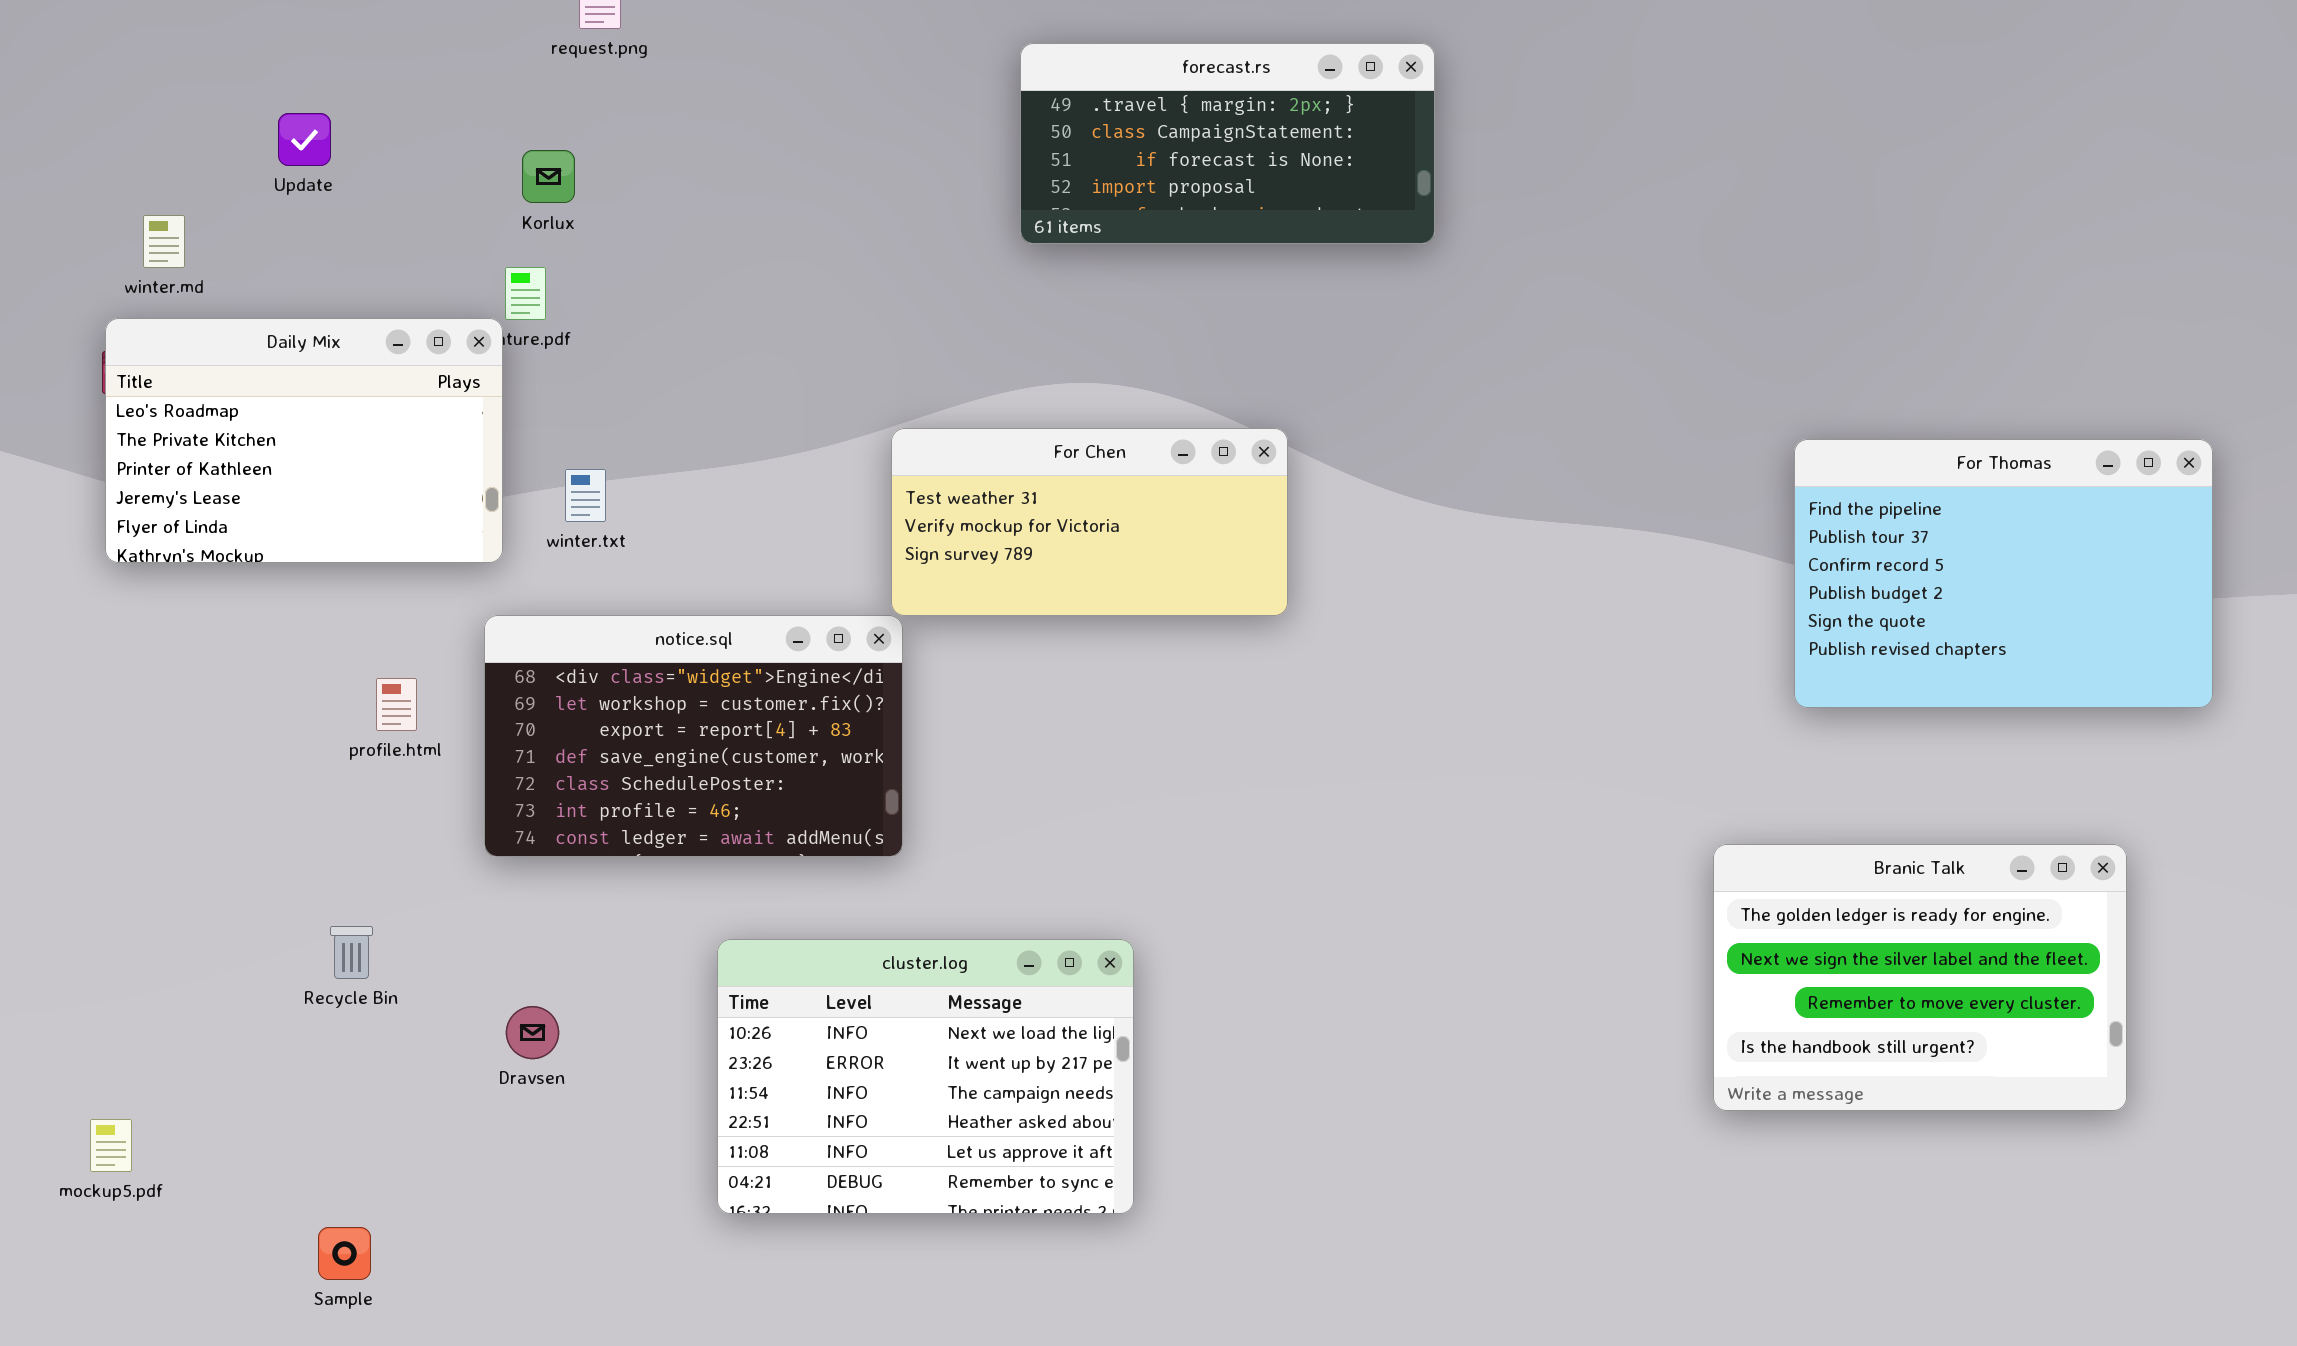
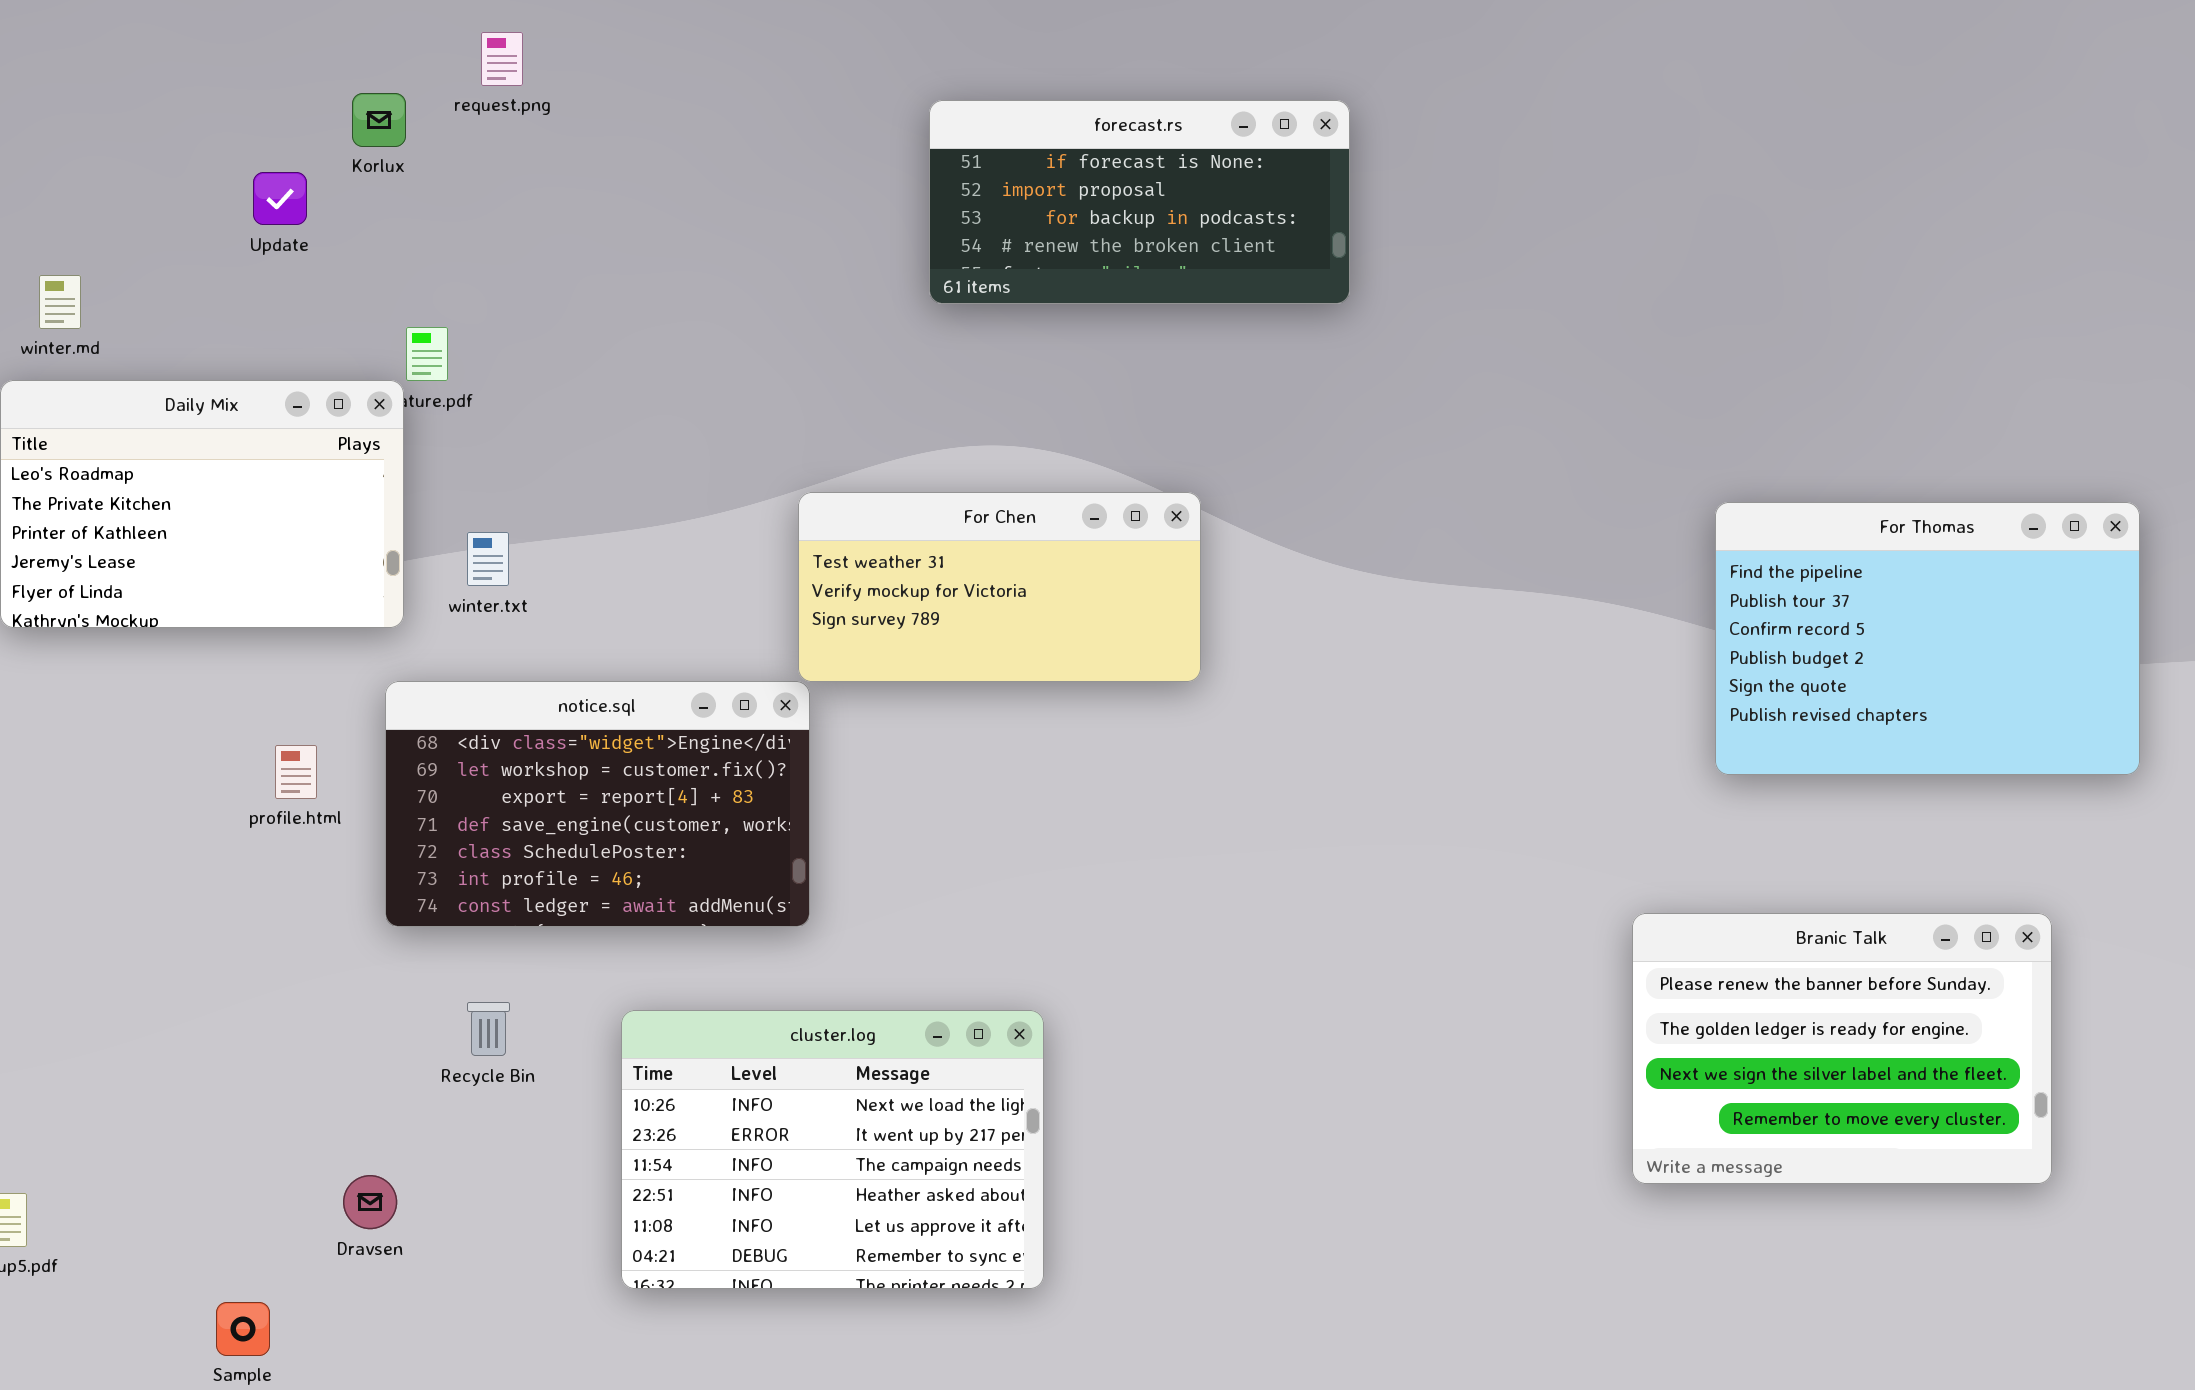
forecast.rs: [1020,43,1435,244] -> [929,100,1350,304], scrolled down 2 rows
Update: [278,113,331,166] -> [253,172,307,225], moved
Korlux: [522,150,575,203] -> [352,93,406,147], moved
Branic Talk: [1713,844,2127,1111] -> [1632,913,2052,1184], scrolled up 1 row
Recycle Bin: [330,926,373,979] -> [467,1002,510,1056], moved
Dravsen: [506,1006,559,1059] -> [343,1175,397,1229], moved

